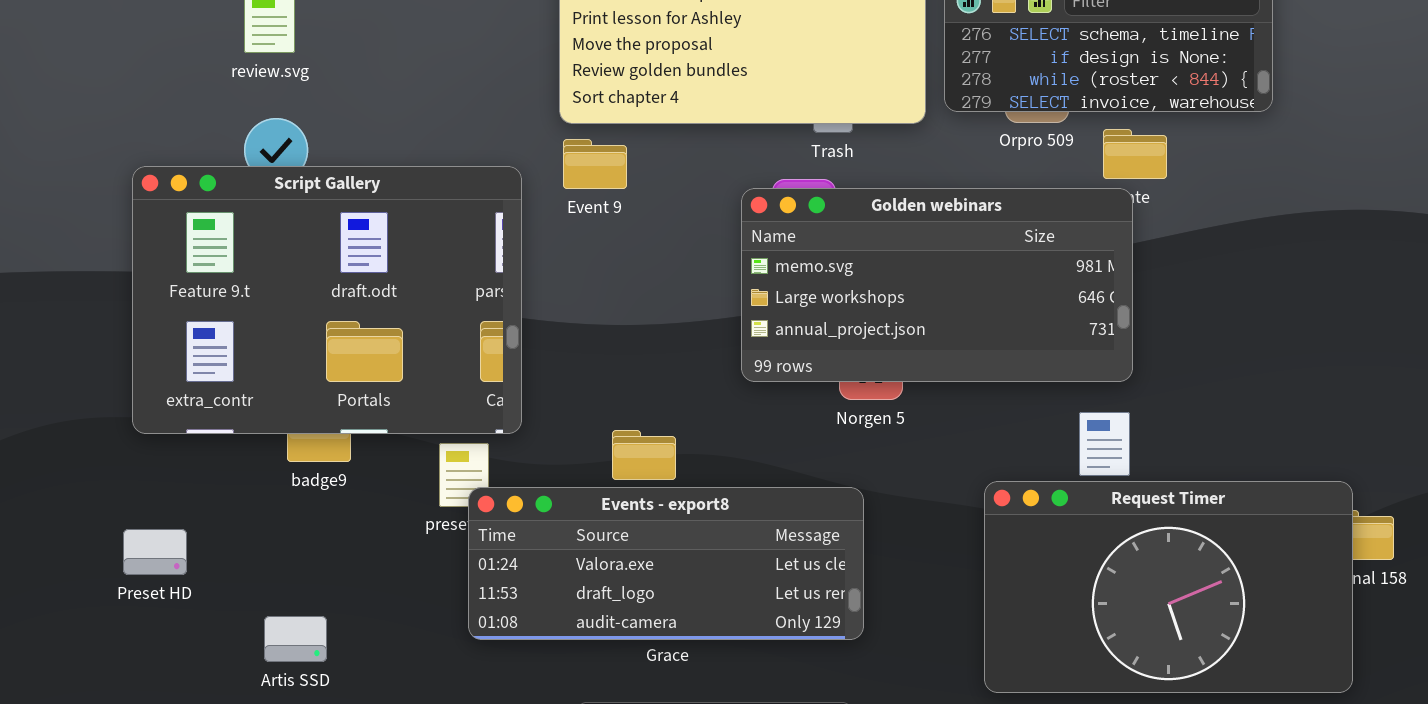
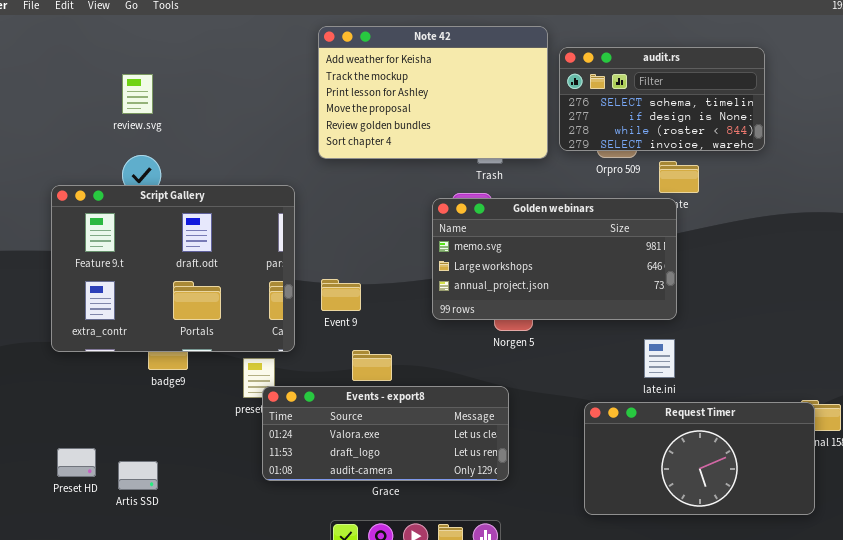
Event 9: [563,139,627,189] -> [321,279,361,311], moved
Request Timer: [984,481,1353,693] -> [584,402,815,515], resized
Preset HD: [123,529,187,575] -> [57,448,96,477], moved
Artis SSD: [264,616,327,662] -> [118,461,158,490], moved

